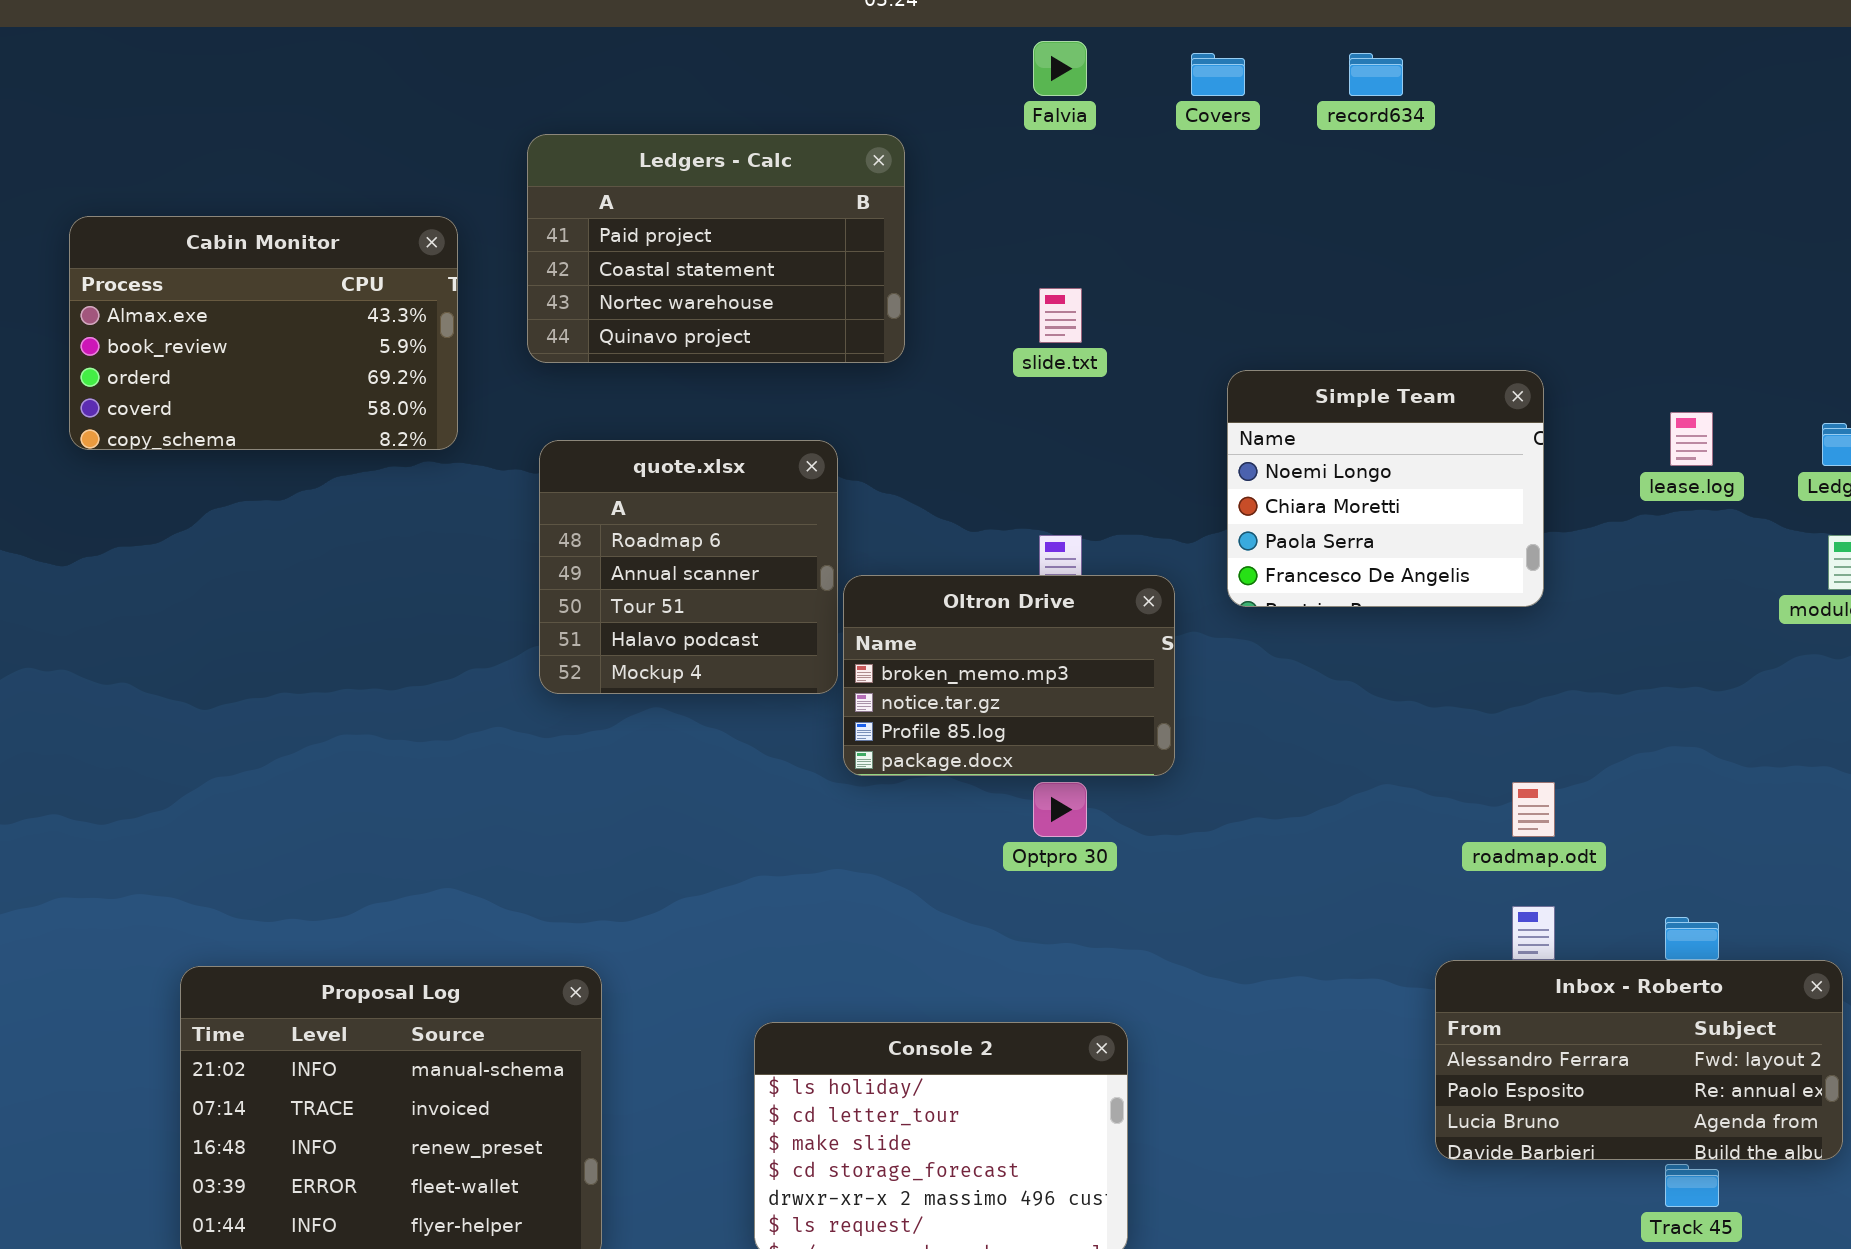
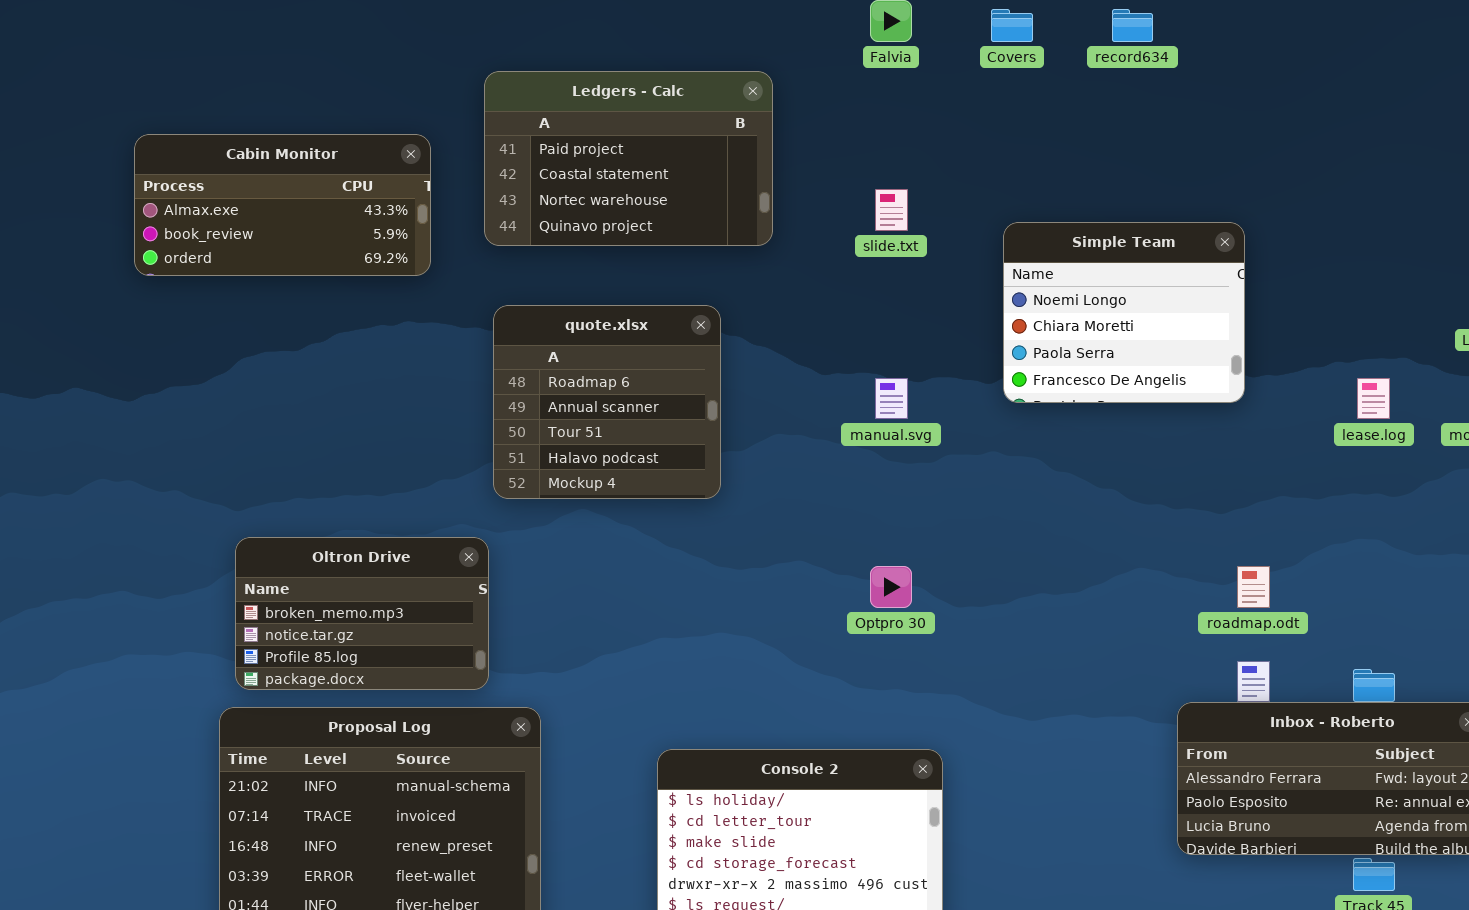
Cabin Monitor: [69,216,458,450] -> [134,134,431,276], resized
Simple Team: [1227,370,1544,607] -> [1003,222,1245,403], moved
lease.log: [1670,412,1713,466] -> [1357,378,1390,419], moved
Oltron Drive: [843,575,1175,776] -> [235,537,489,690], moved

